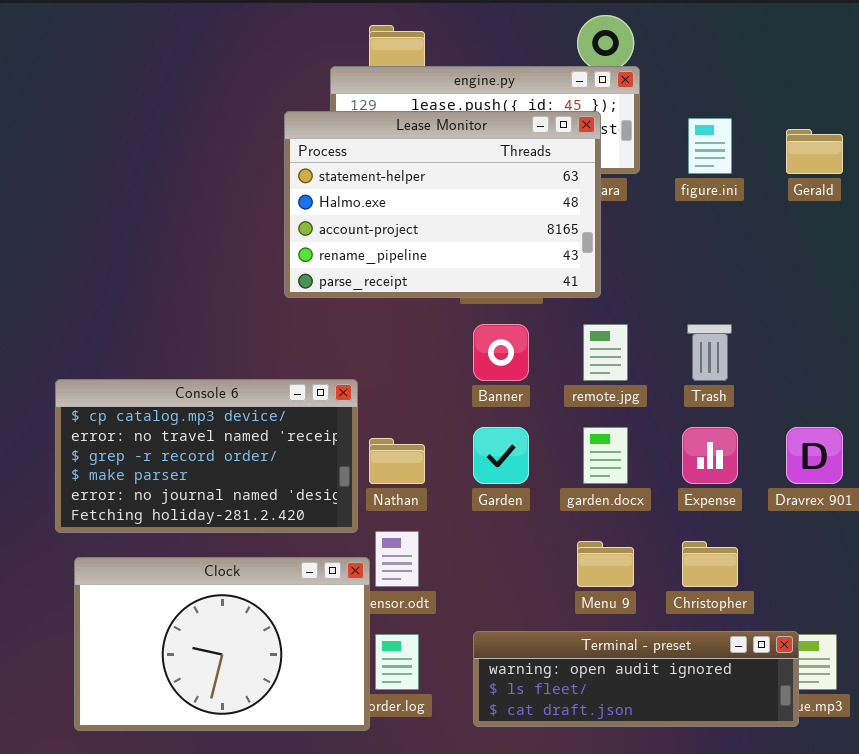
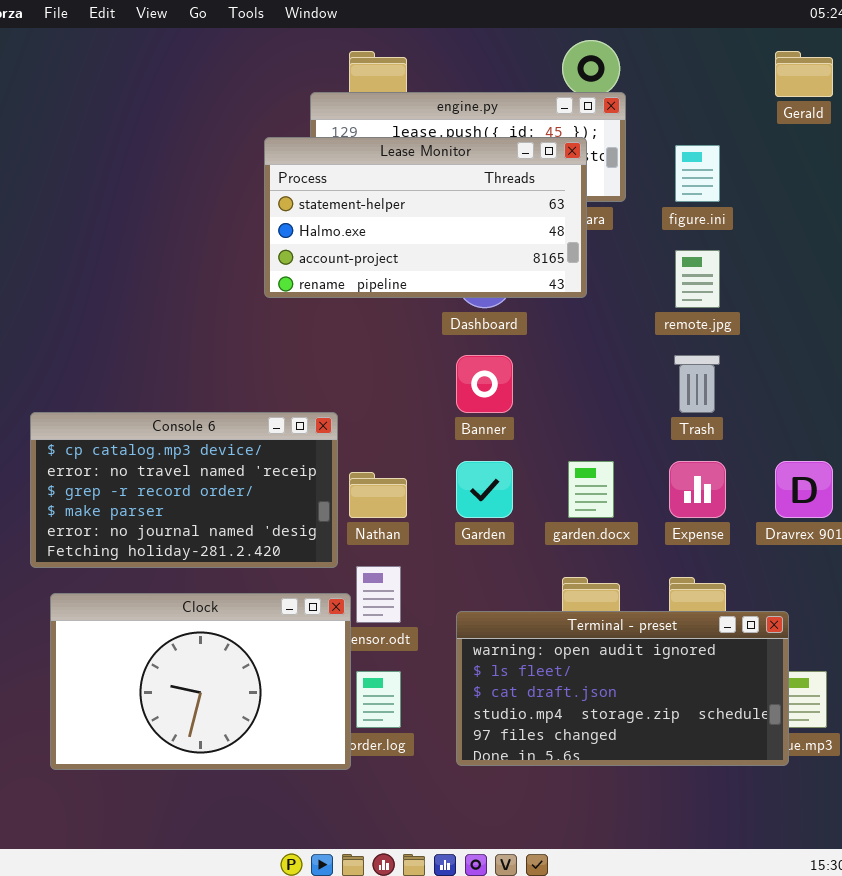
Lease Monitor: [284,111,601,298] -> [264,137,587,298], resized
Gerald: [786,129,843,174] -> [775,51,833,97], moved
remote.jpg: [583,324,628,381] -> [675,250,720,308], moved
Terminal - preset: [473,631,799,727] -> [456,611,789,766], resized

